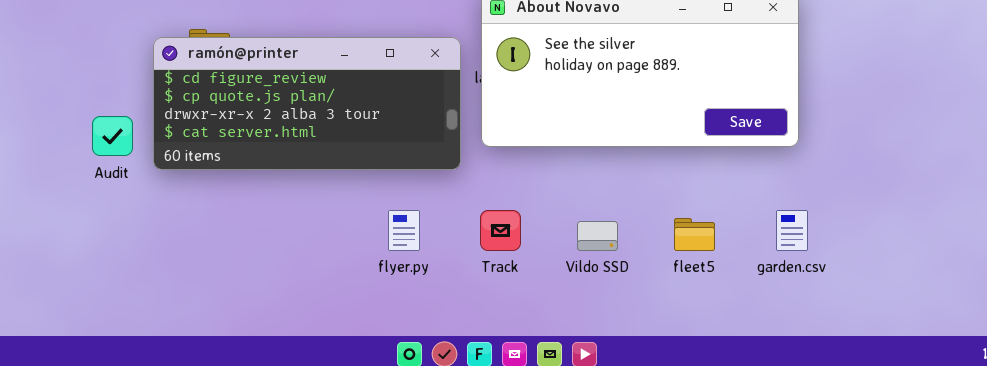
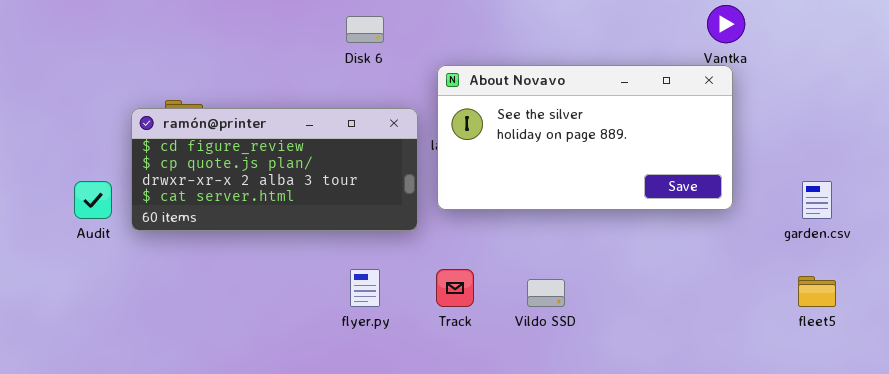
garden.csv: [776,210,808,251] -> [802,181,832,219], moved
fleet5: [674,218,715,251] -> [798,276,836,307], moved

